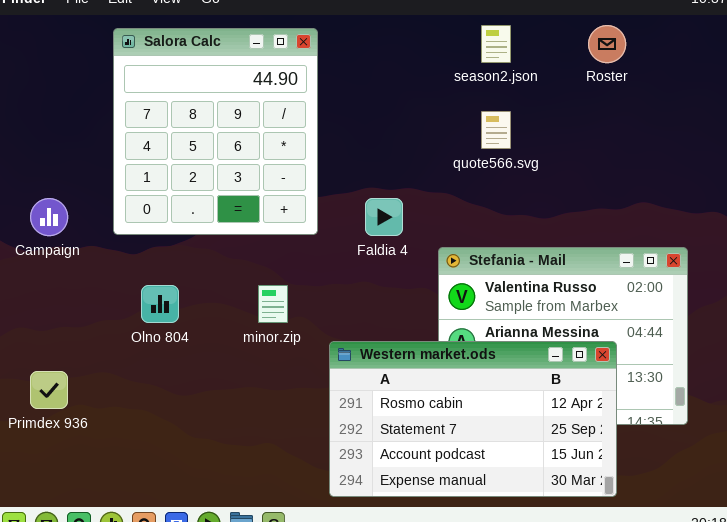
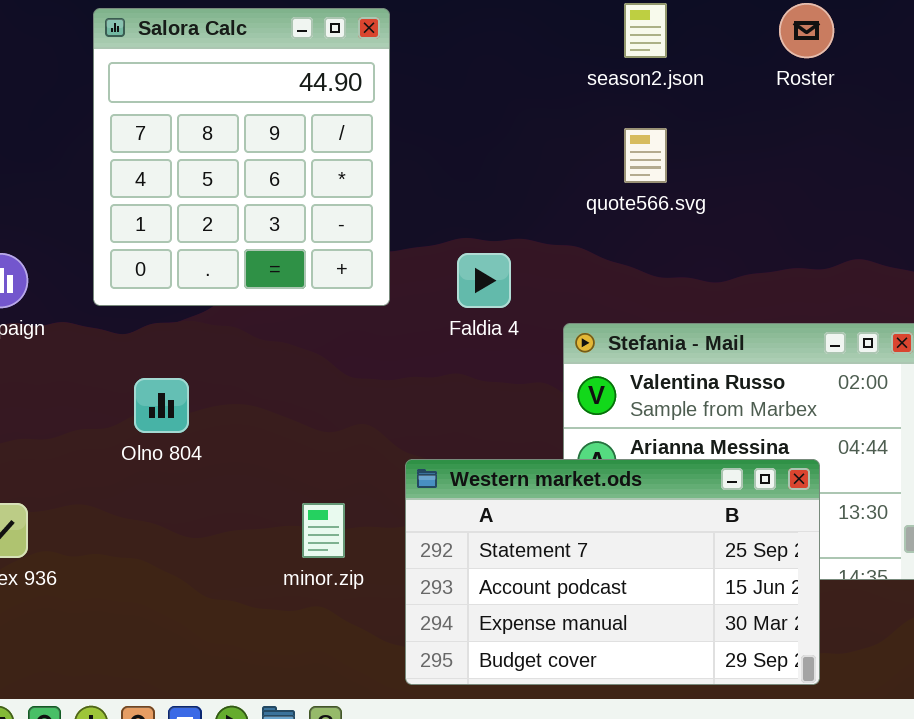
minor.zip: [258,285,288,323] -> [302,503,345,558], moved
Western market.ods: [329,341,617,497] -> [405,459,820,685], scrolled down 1 row

